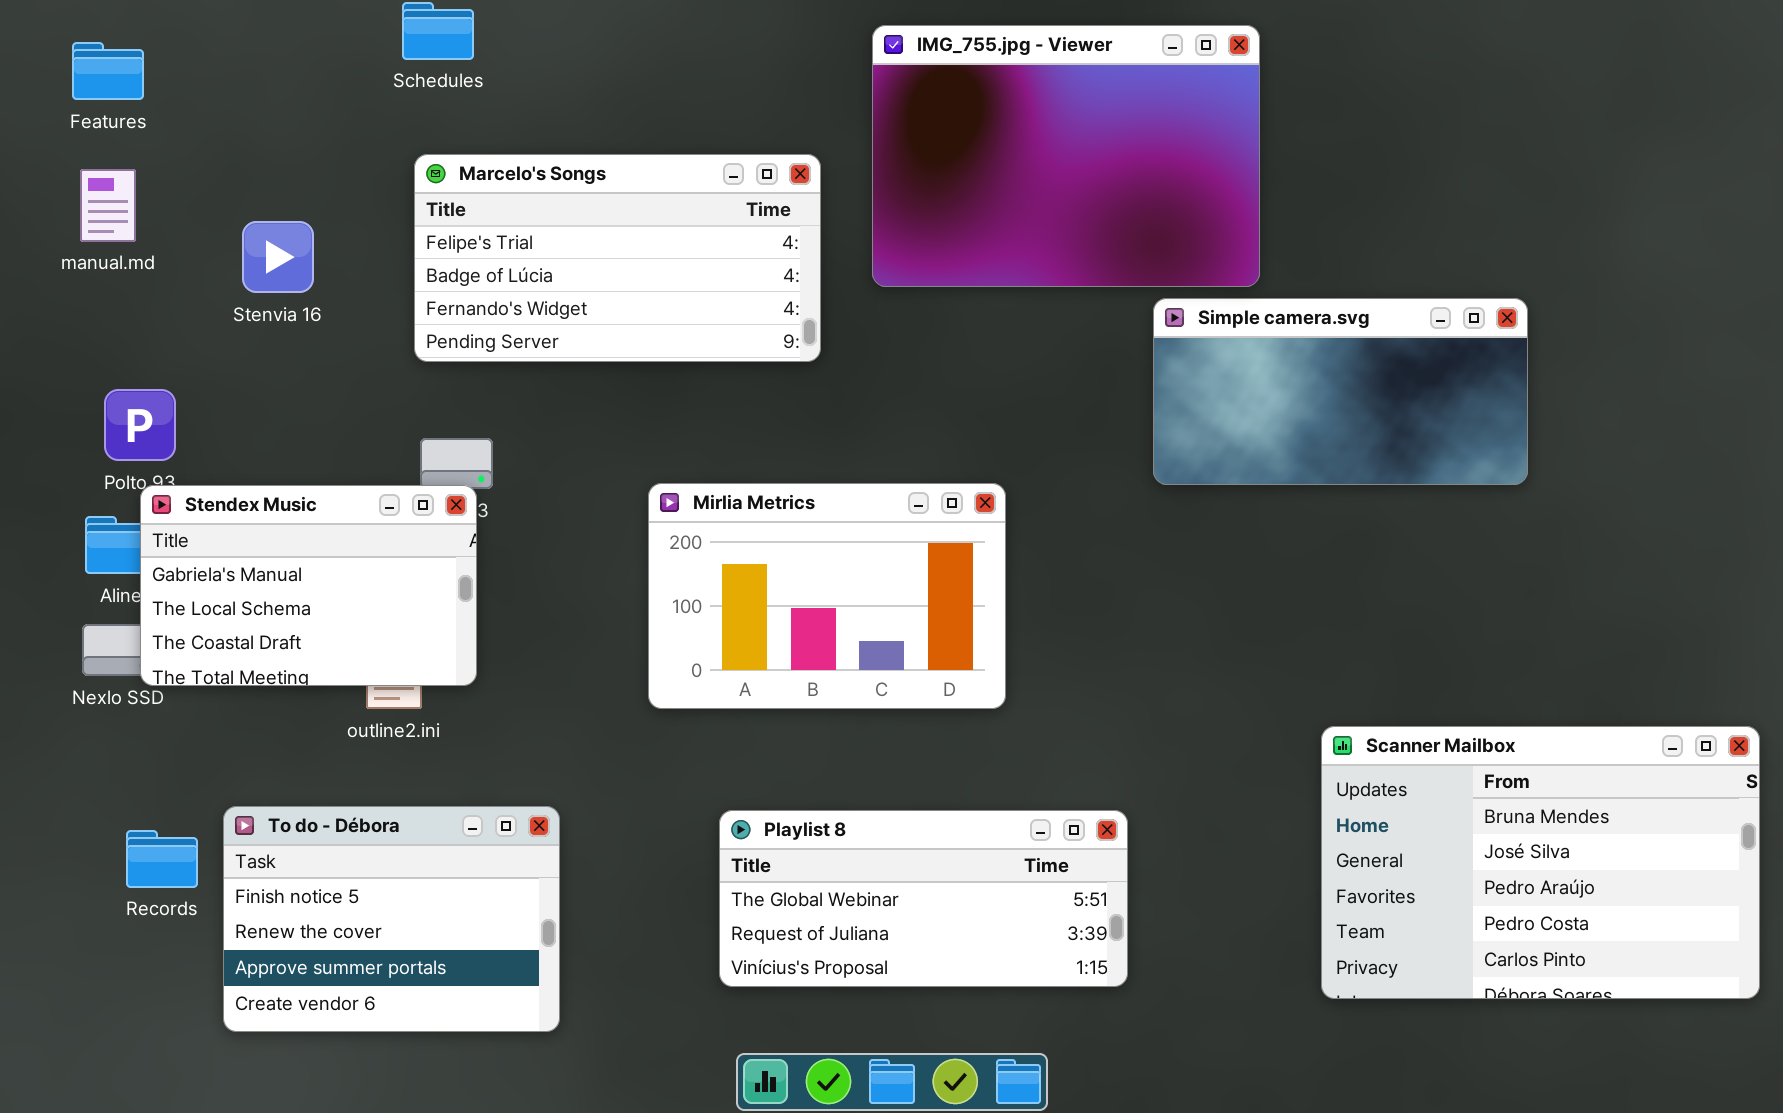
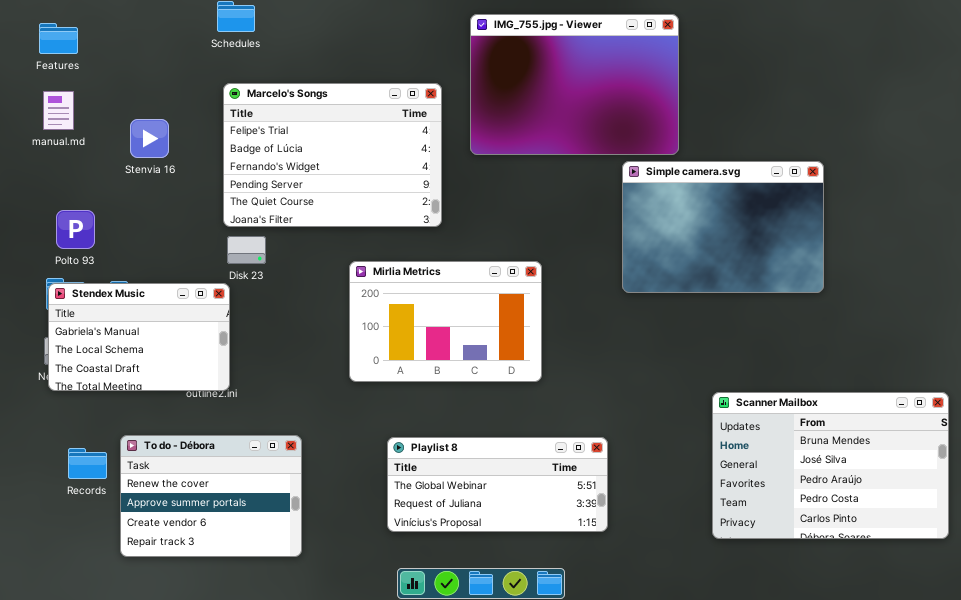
Marcelo's Songs: [414,154,821,362] -> [223,83,442,227], resized
Simple camera.svg: [1153,298,1528,485] -> [622,161,824,293], resized
Stendex Music: [140,485,477,686] -> [48,283,230,391], moved
To do - Débora: [223,806,560,1032] -> [120,435,302,557], scrolled down 1 row

